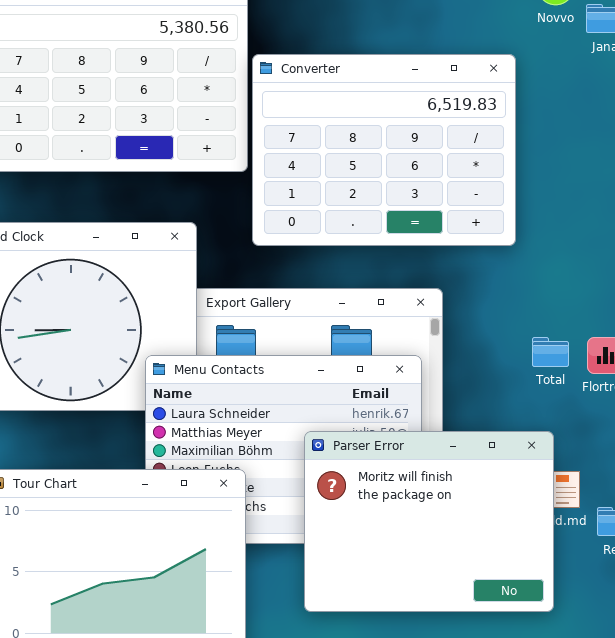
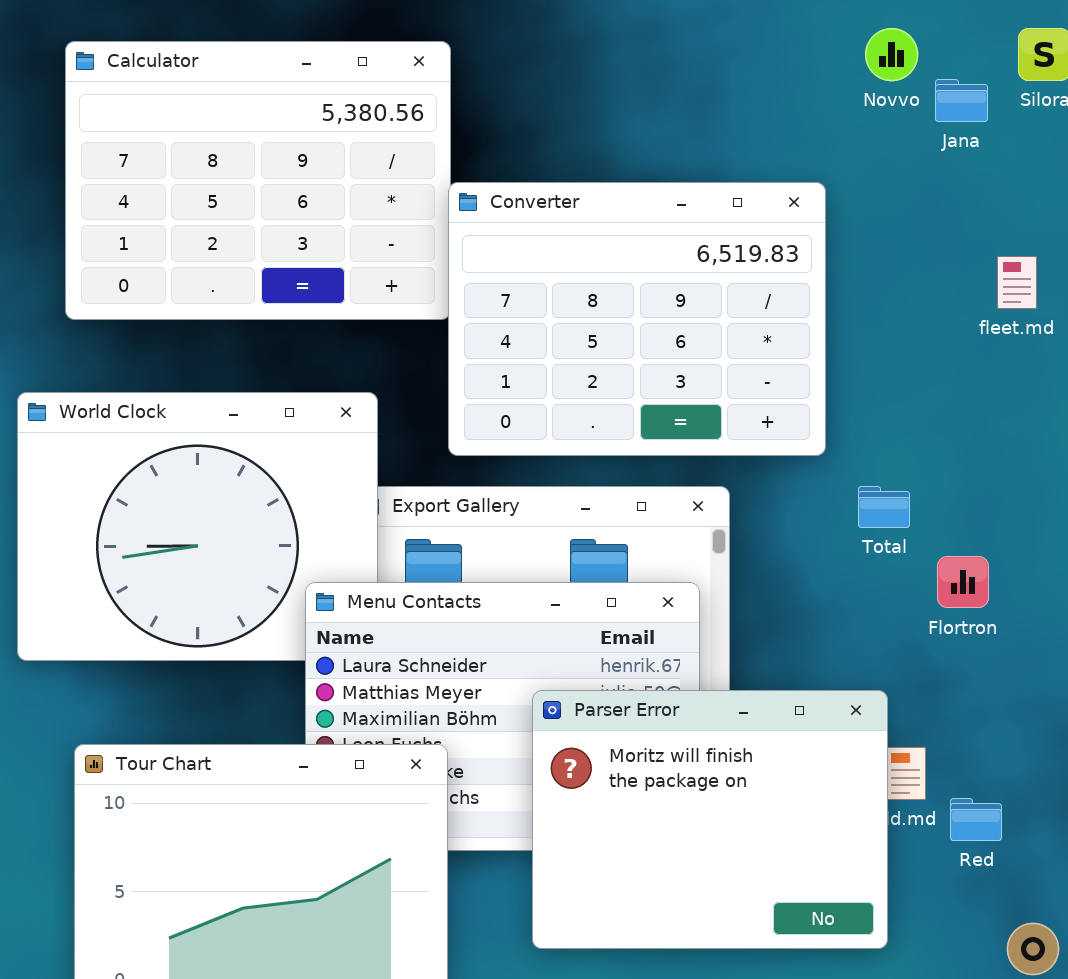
Converter: [252,54,516,246] -> [448,182,826,456], moved
Total: [532,337,569,367] -> [858,486,910,528], moved

